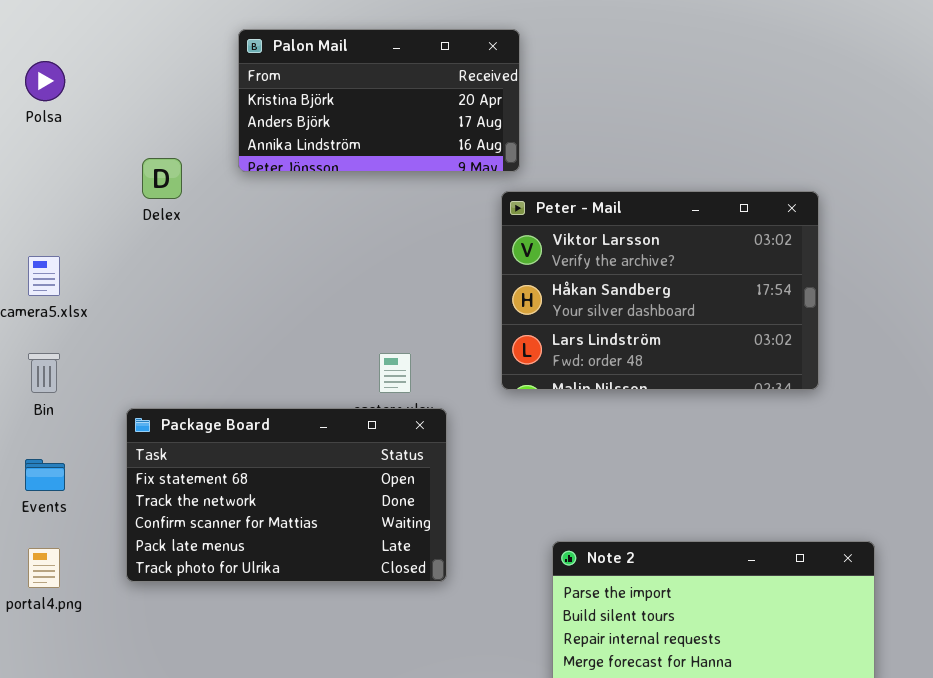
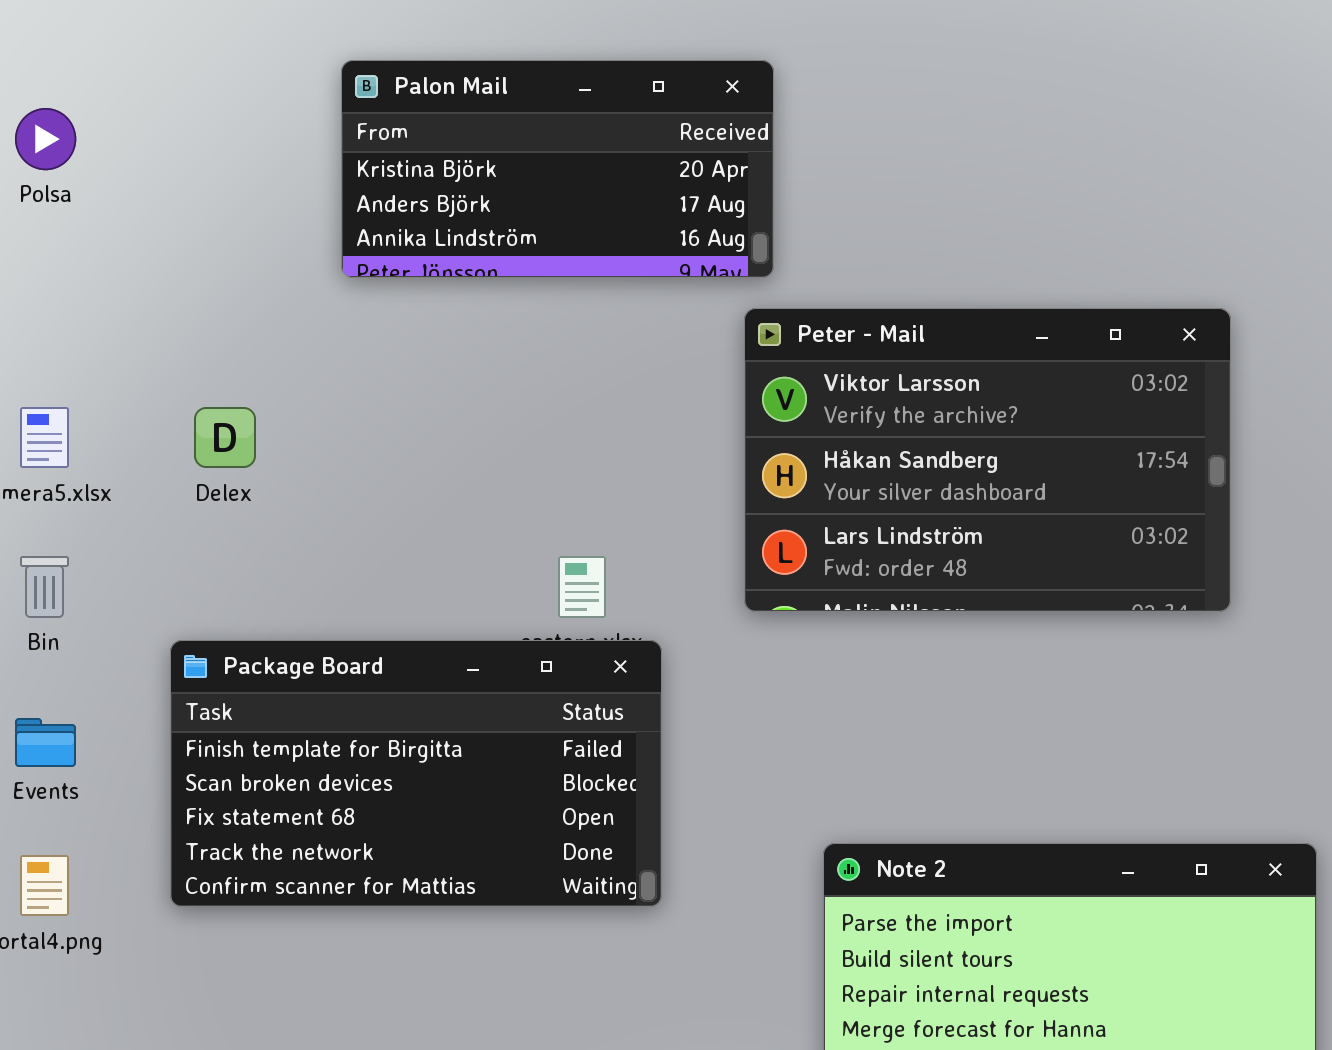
Delex: [142,158,182,199] -> [194,407,256,468], moved
Package Board: [126,408,447,582] -> [170,640,662,907], scrolled up 2 rows

